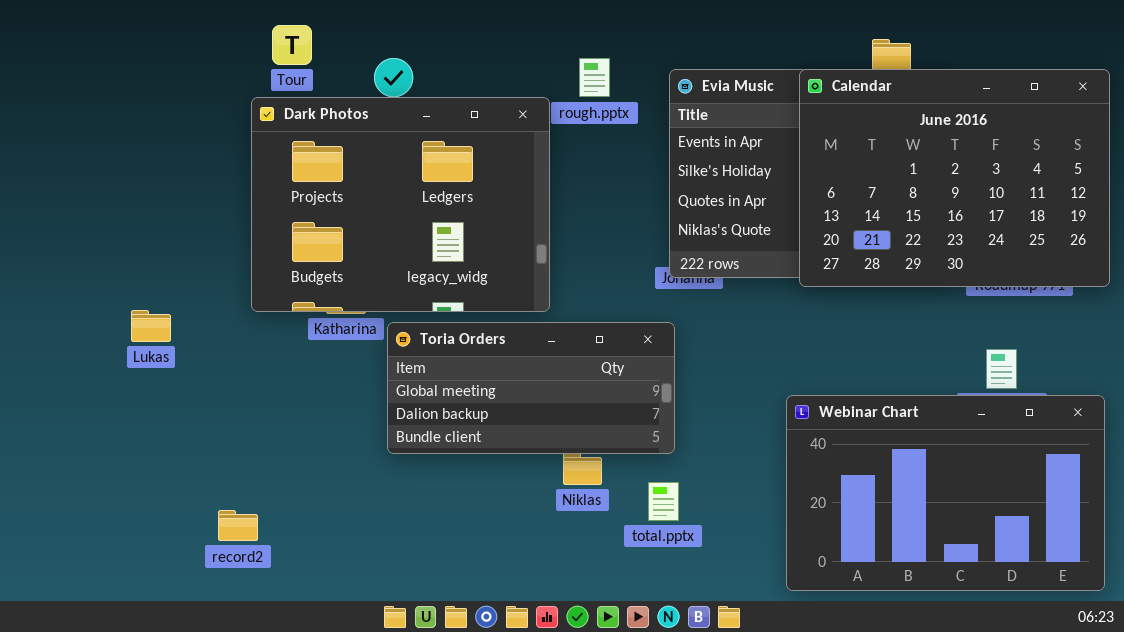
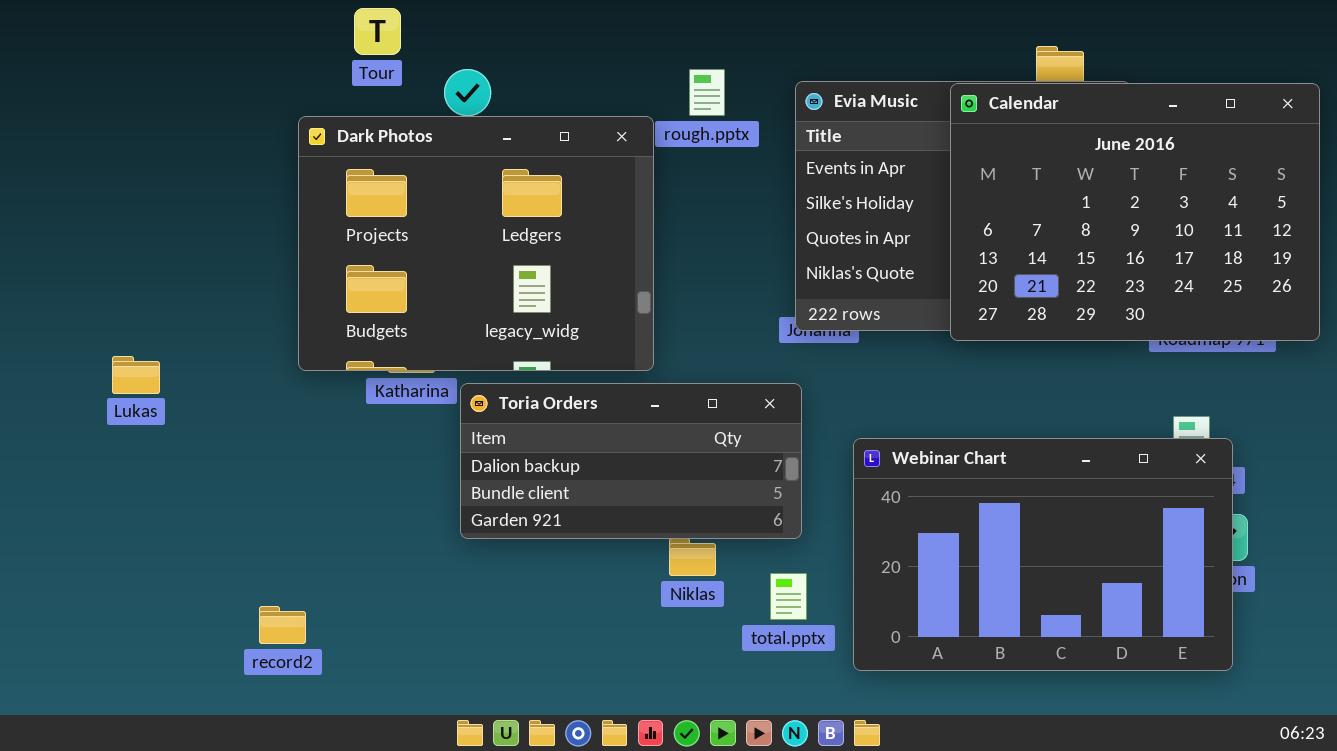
Tour: [272,25,312,65] -> [354,8,401,55], moved
Lukas: [131,310,171,342] -> [112,356,160,394], moved
Toria Orders: [387,322,675,454] -> [460,383,802,539], scrolled down 1 row
Webinar Chart: [786,395,1105,591] -> [853,438,1233,671], moved

